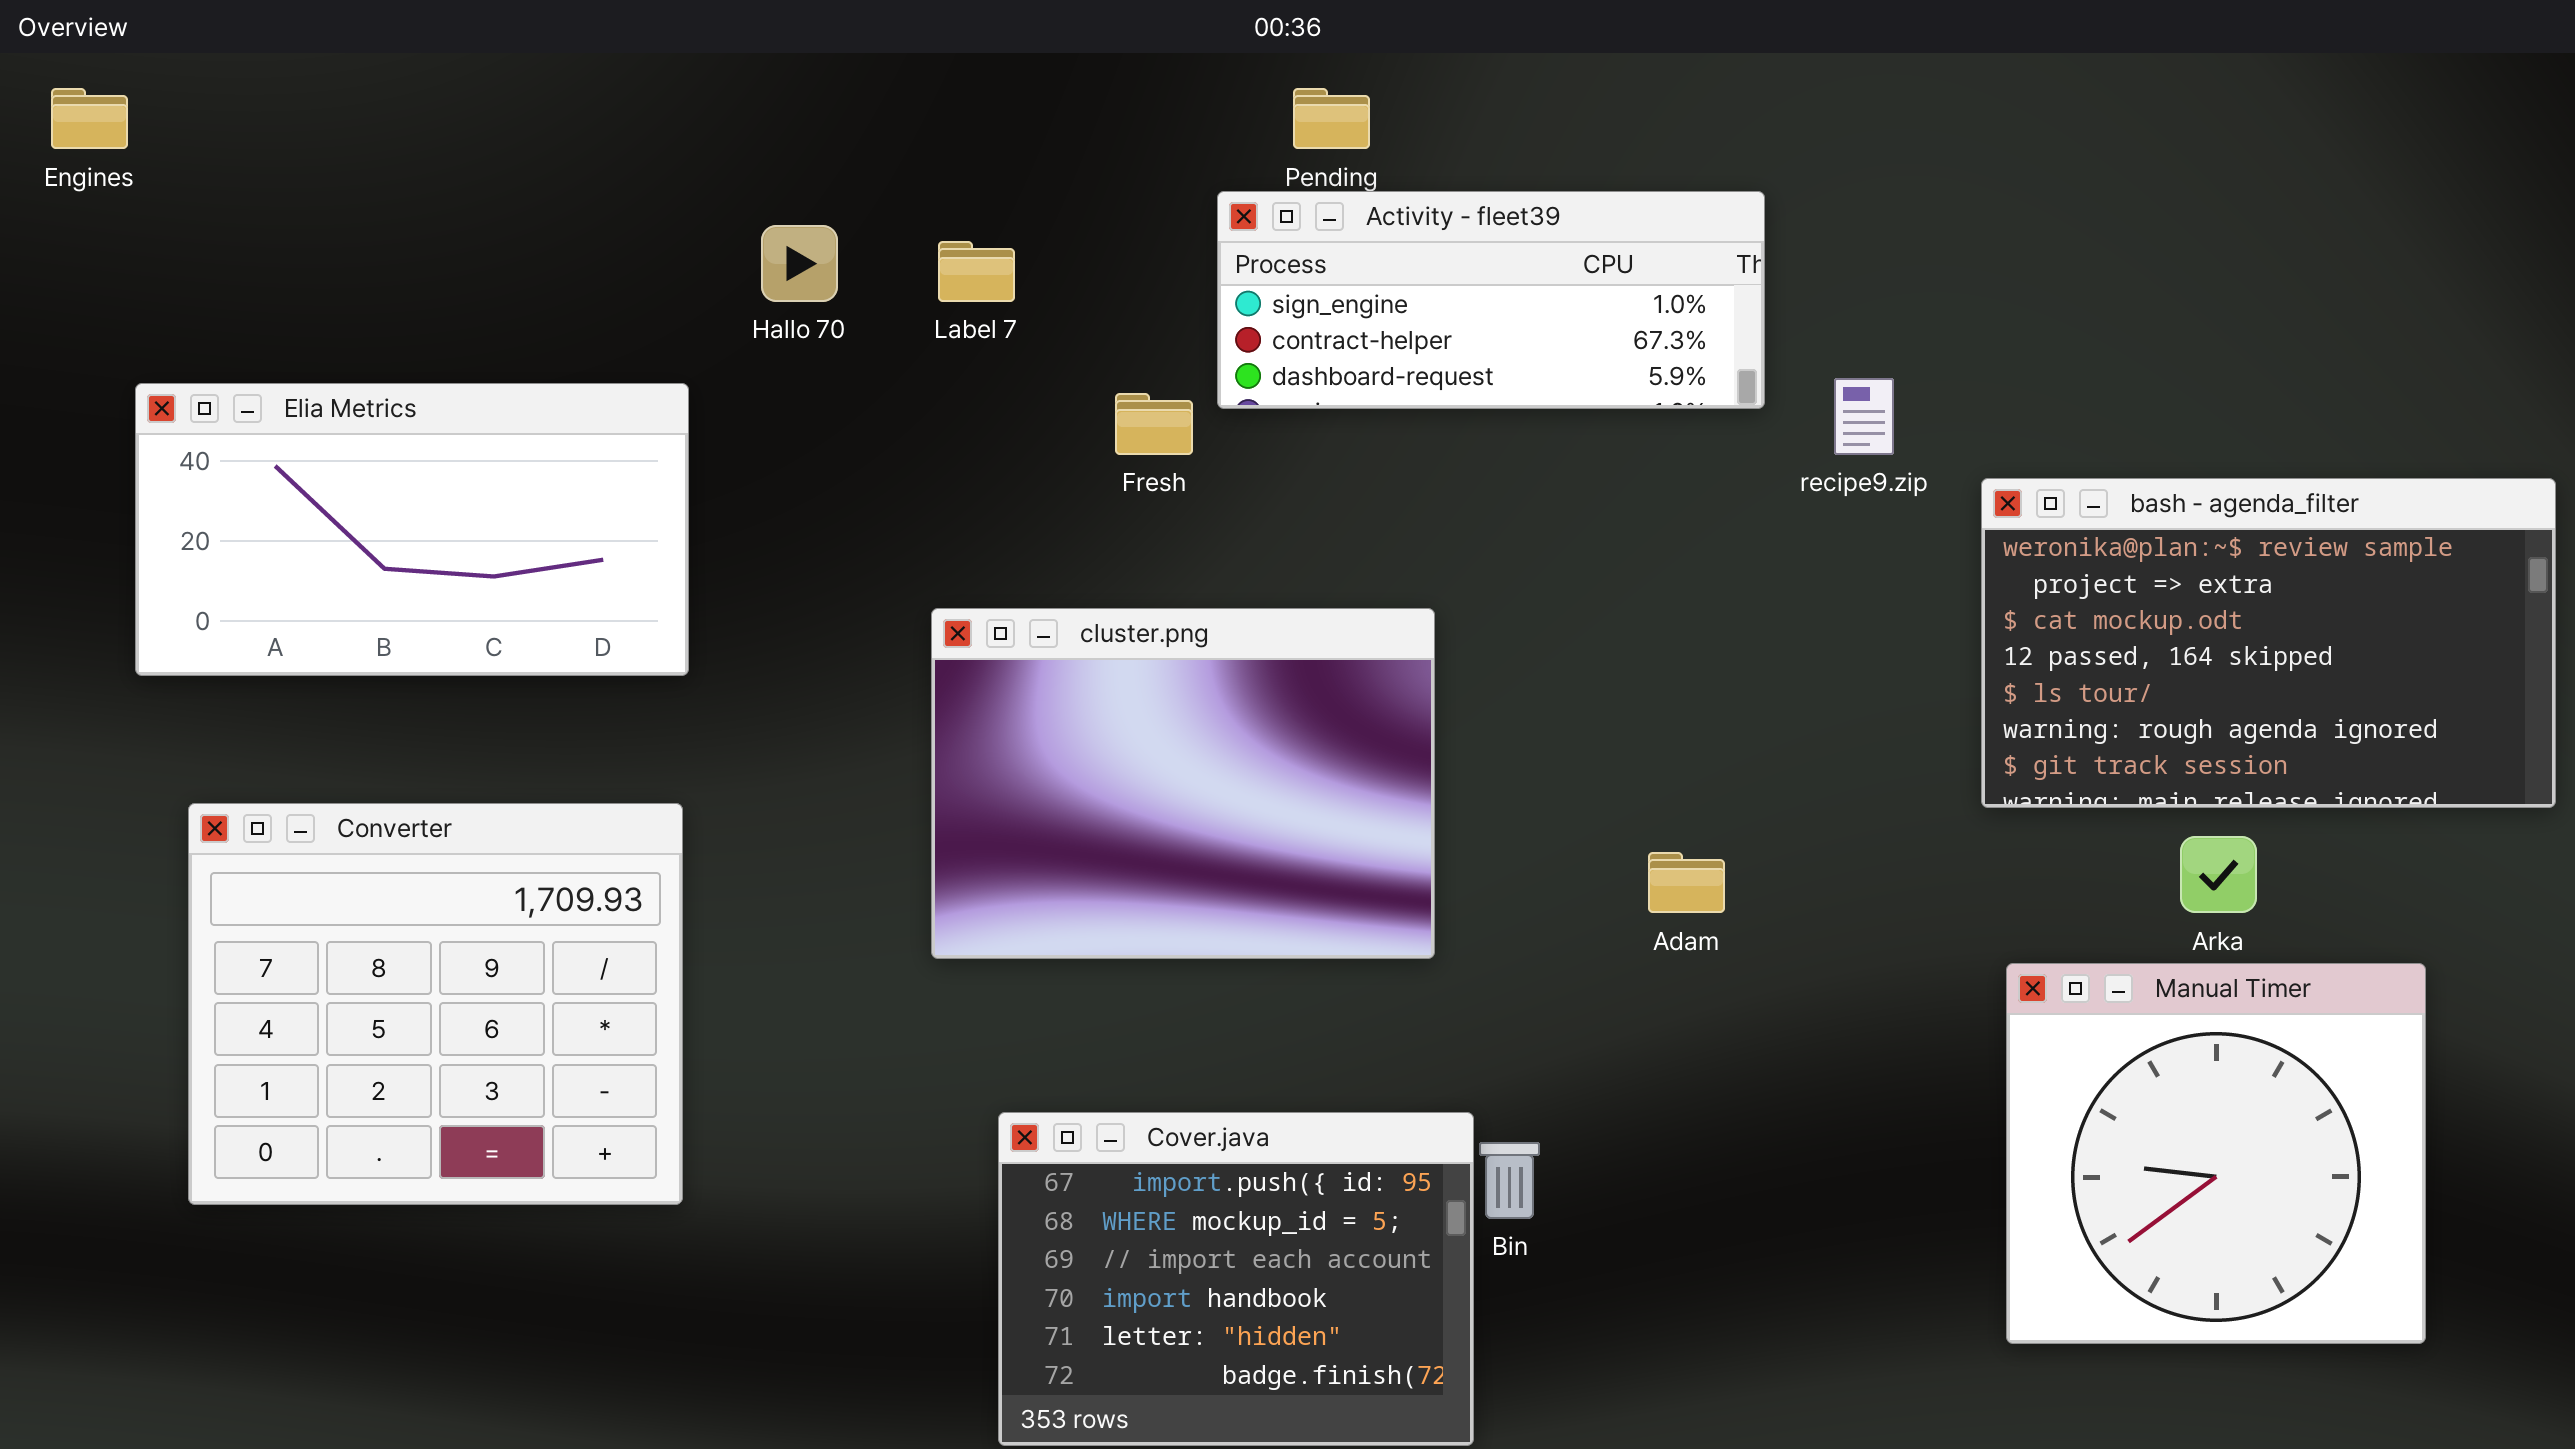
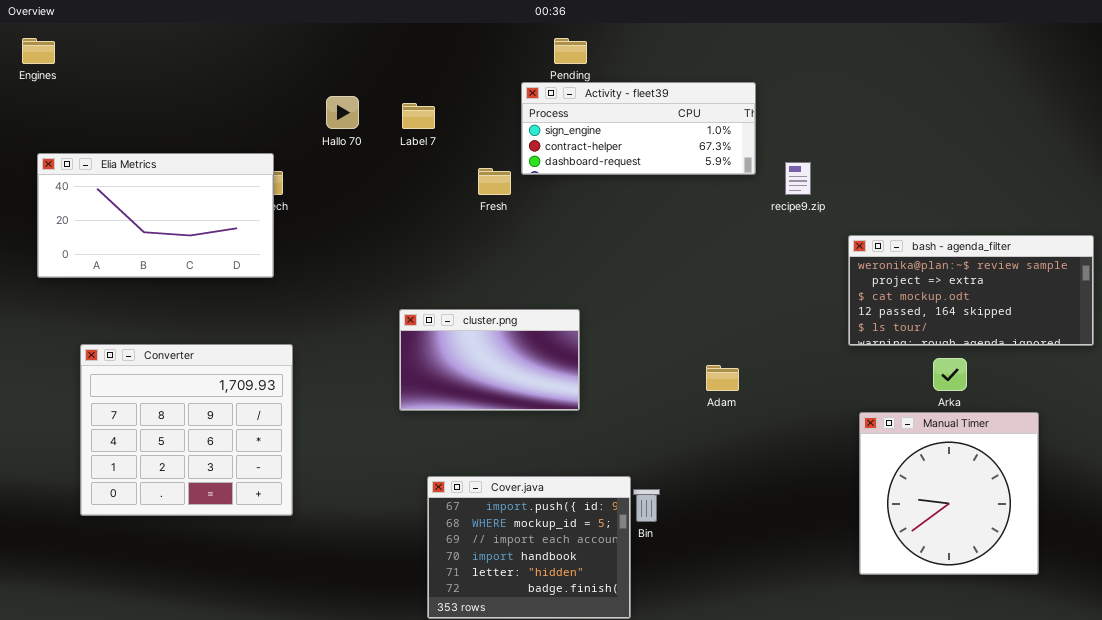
Elia Metrics: [135,383,689,676] -> [37,153,274,278], moved
bash - agenda_filter: [1981,478,2556,808] -> [848,235,1094,346], resized
cluster.png: [931,608,1435,959] -> [399,309,580,411], resized

